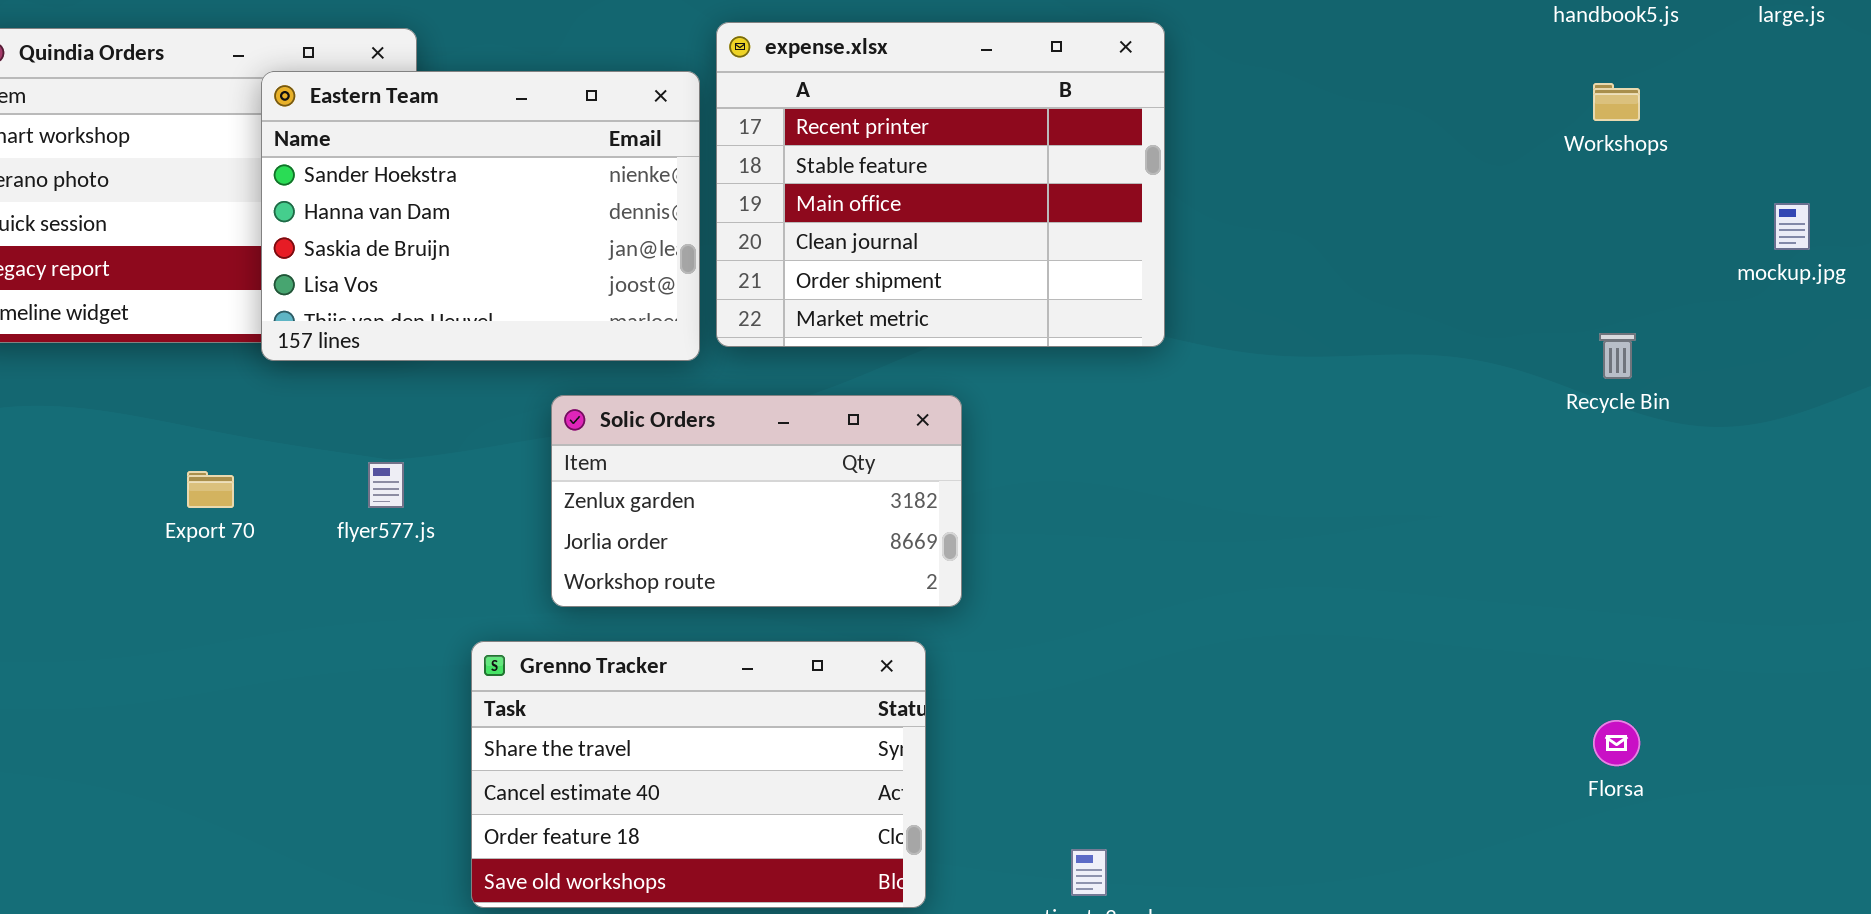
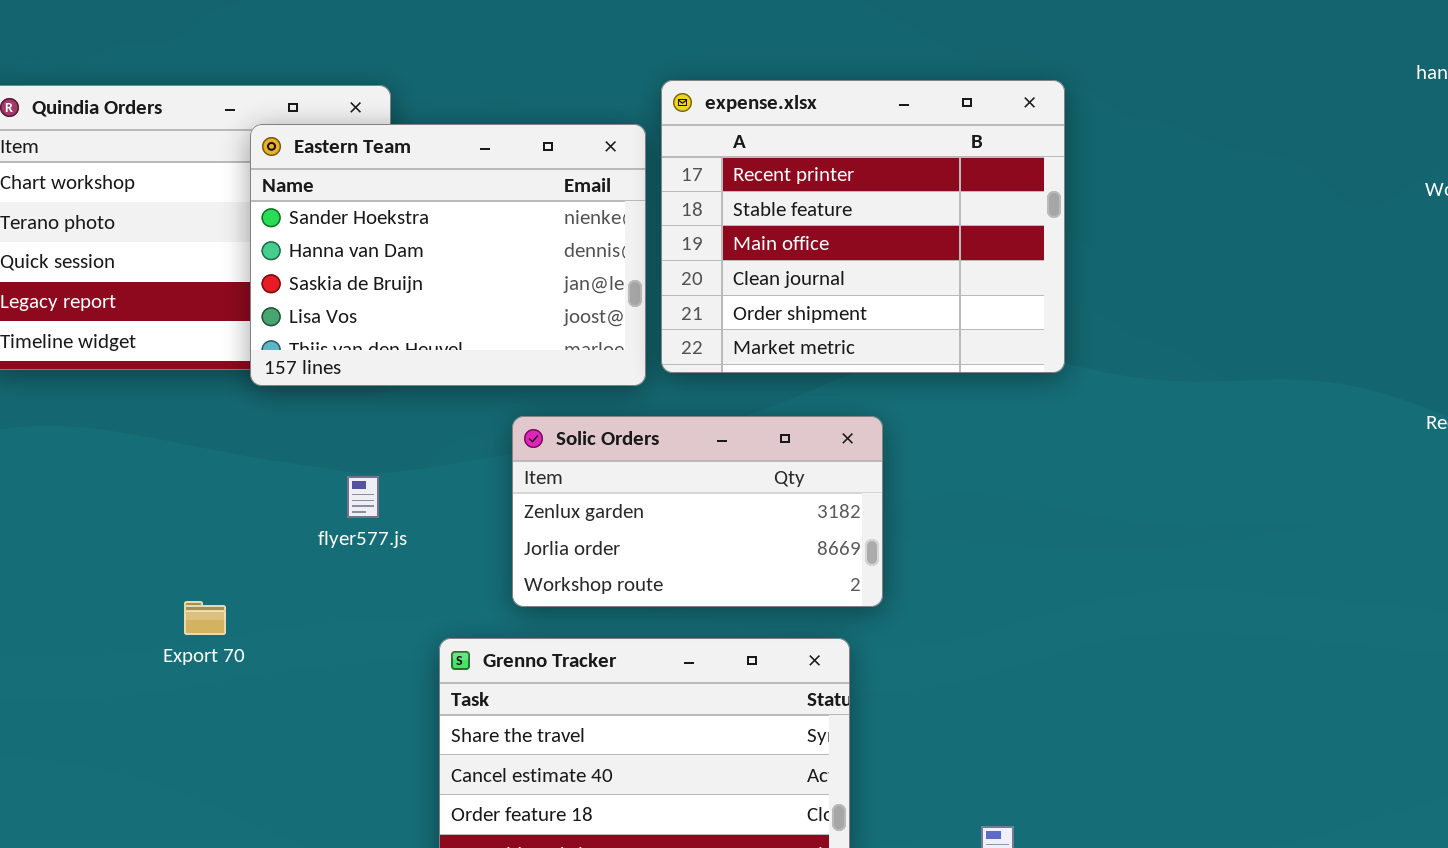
Export 70: [187,471,234,508] -> [184,601,226,635], moved

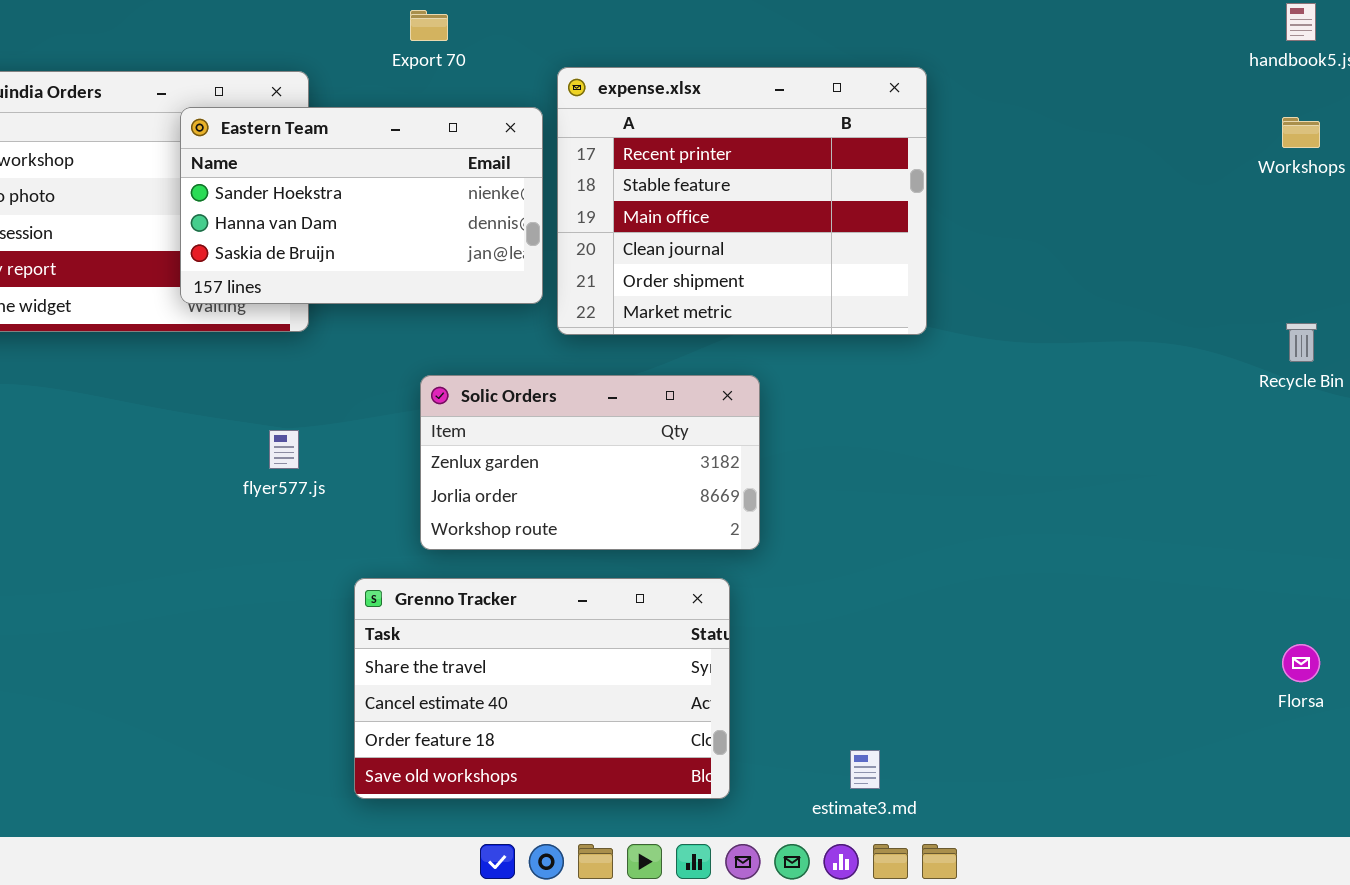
Eastern Team: [250,124,646,386] -> [180,107,543,304], resized
Export 70: [184,601,226,635] -> [410,10,448,41], moved

